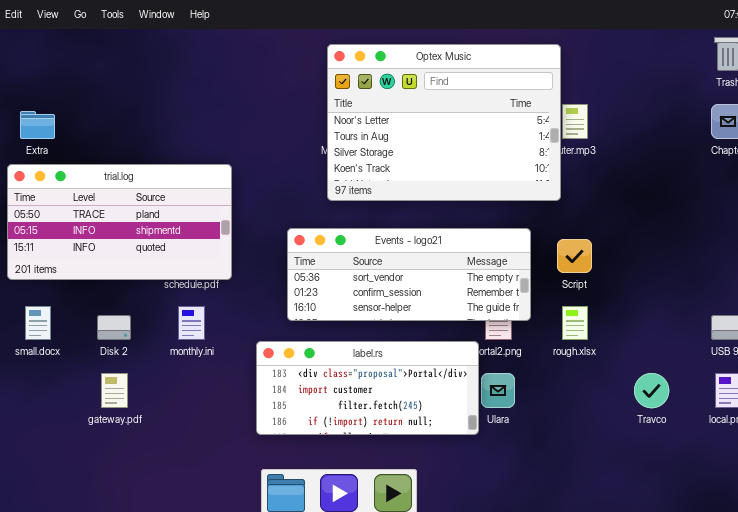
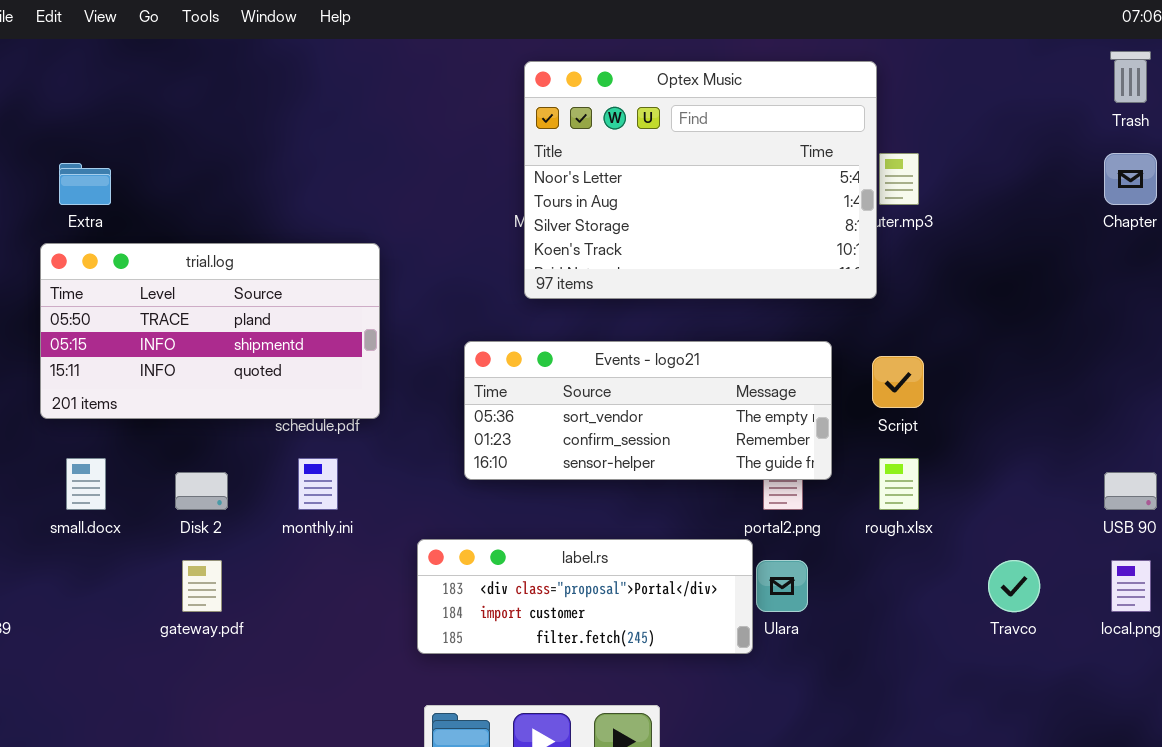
label.rs: [256,341,479,435] -> [417,539,753,654], resized

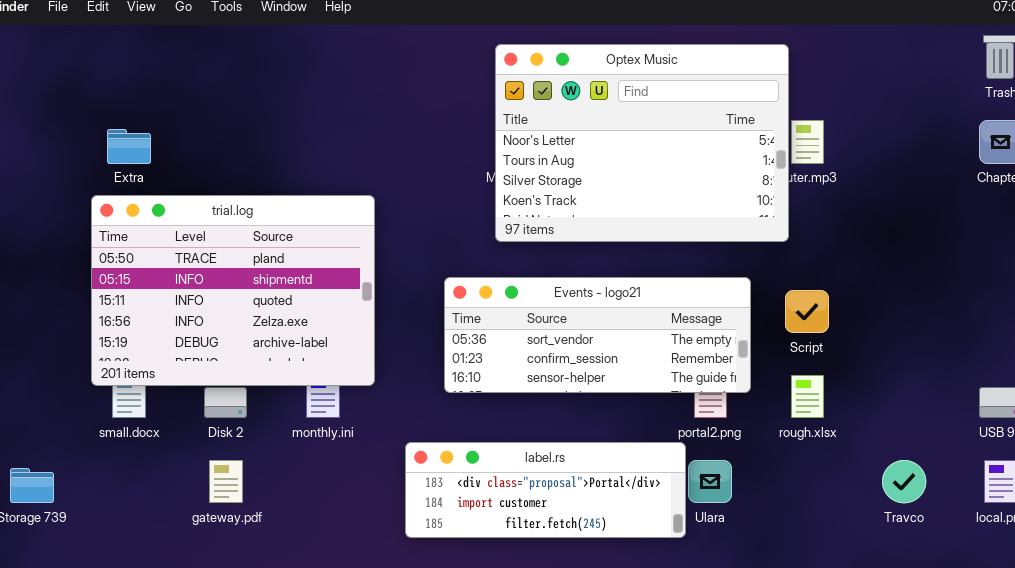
trial.log: [40,243,380,419] -> [91,195,375,386], resized

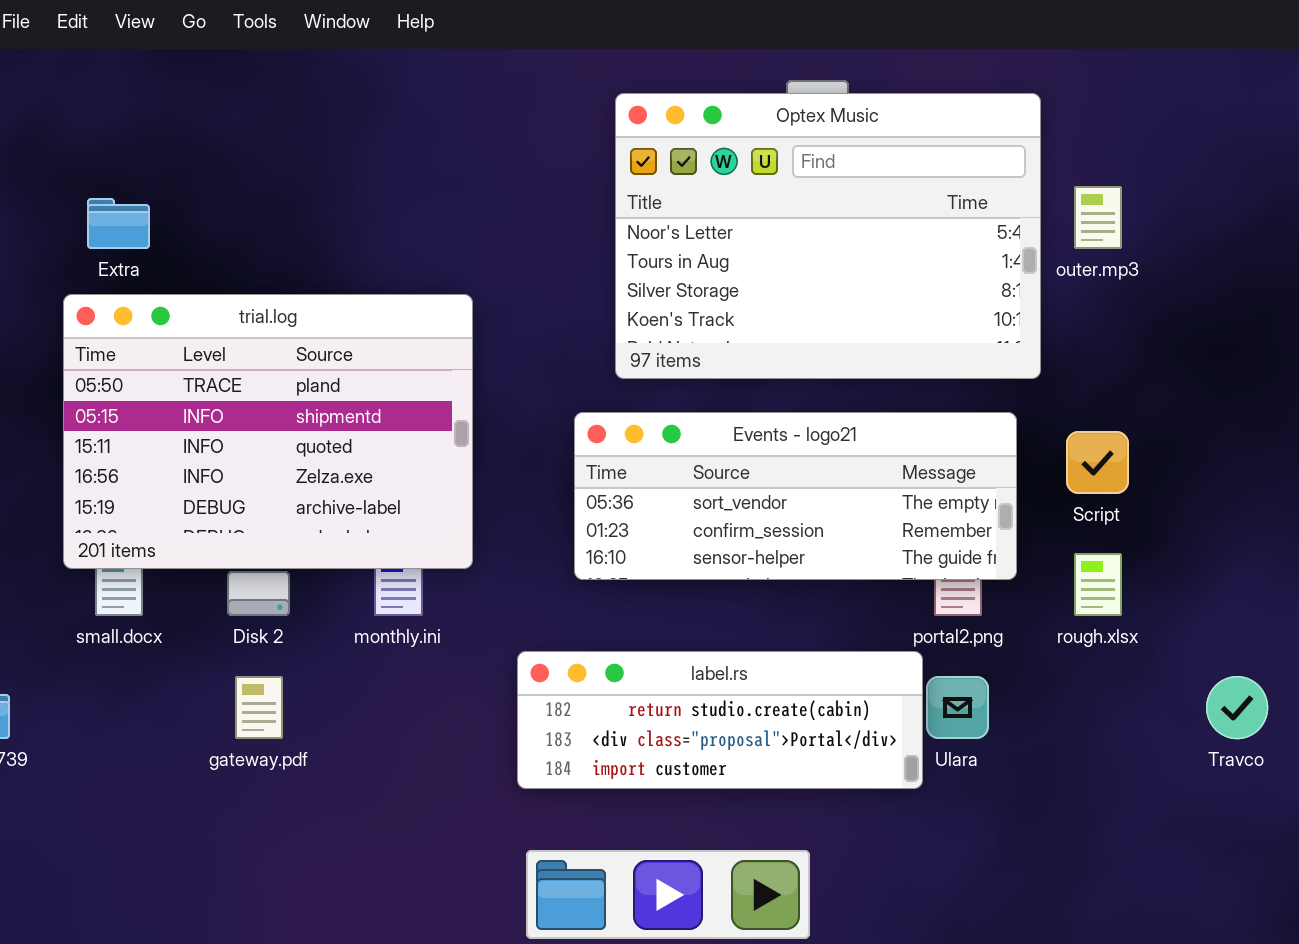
Optex Music: [495,44,789,242] -> [615,93,1041,379], moved
label.rs: [405,442,686,538] -> [517,651,923,789], scrolled up 1 row

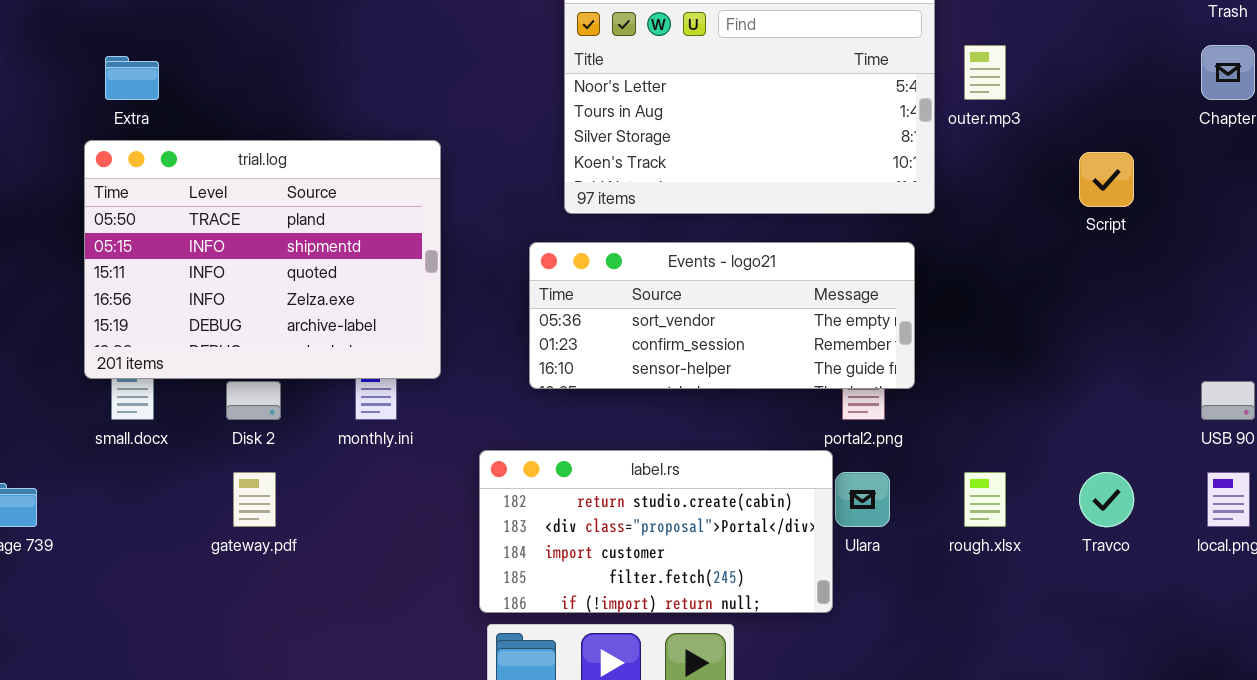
Script: [1066,431,1129,494] -> [1079,152,1134,207], moved
rough.xlsx: [1074,553,1122,616] -> [964,472,1006,527], moved
label.rs: [517,651,923,789] -> [479,450,833,613], resized

